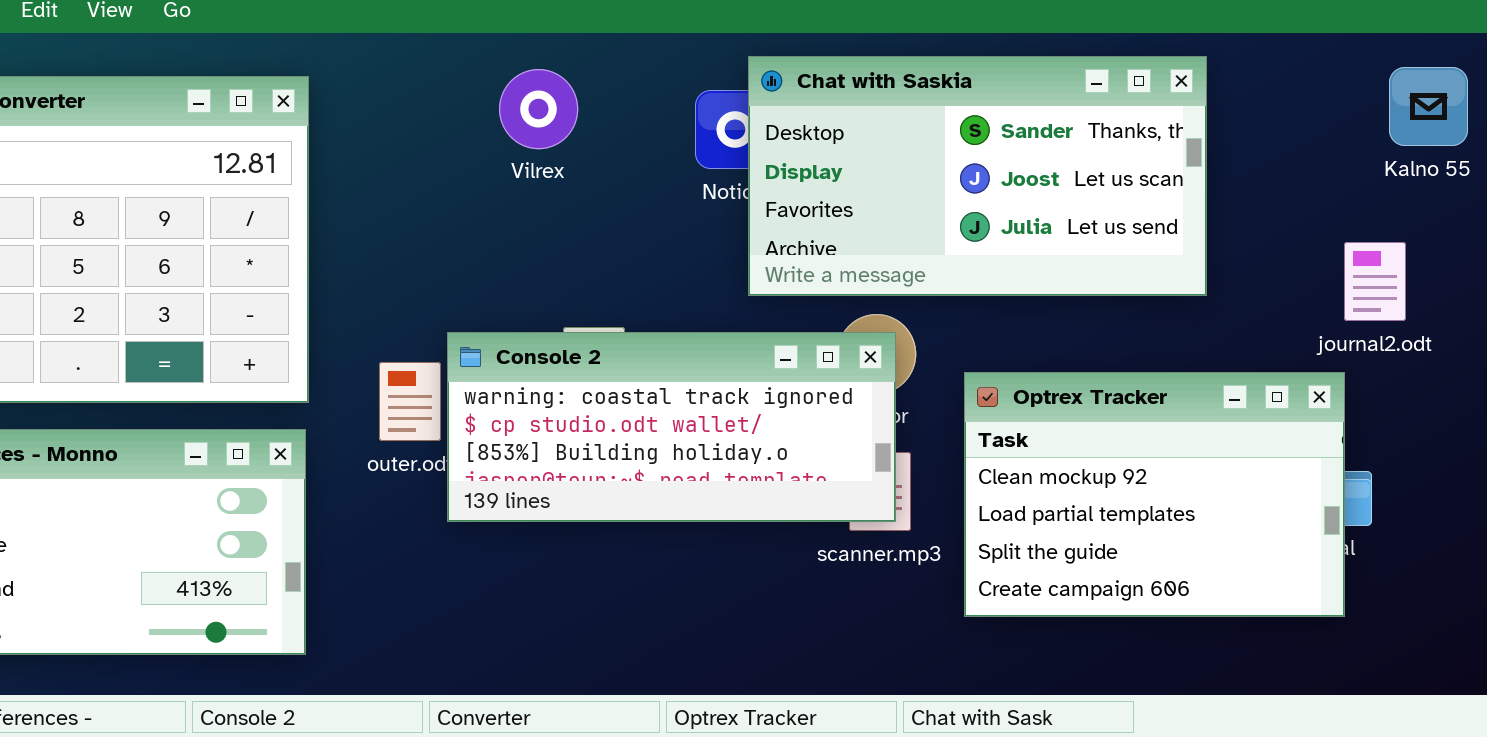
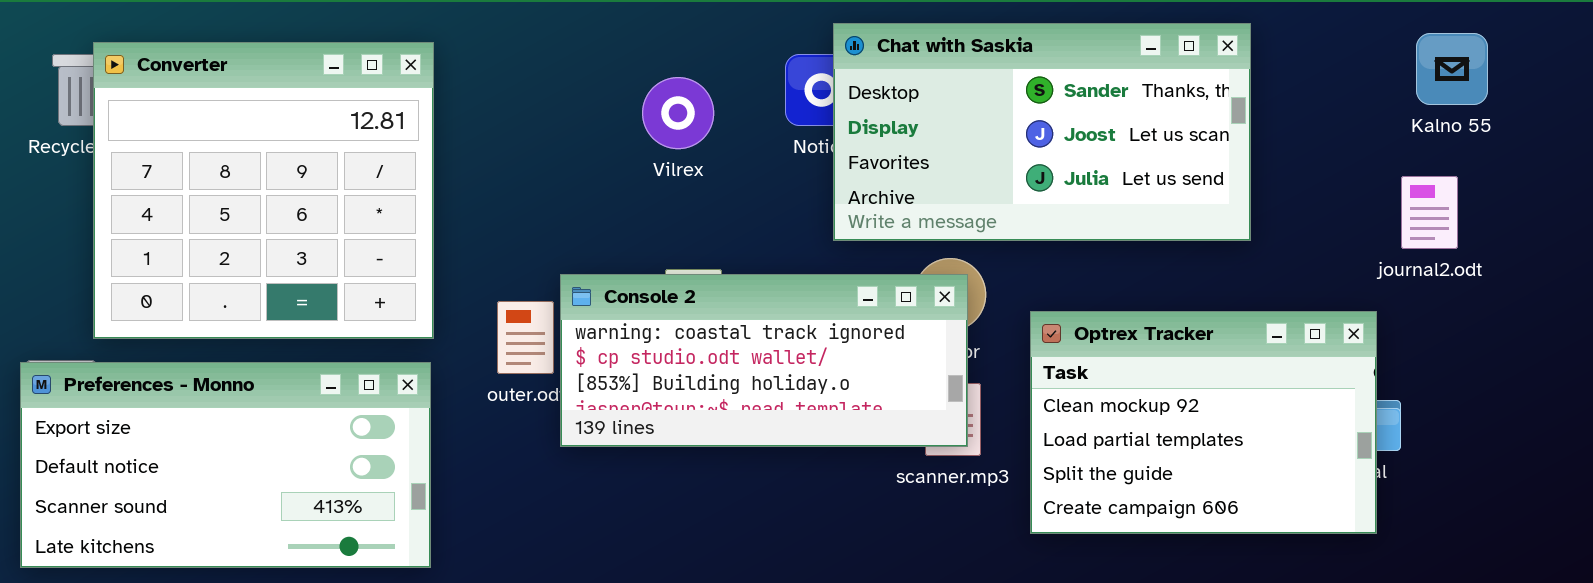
Vilrex: [499,69,578,149] -> [642,77,714,149], moved
journal2.odt: [1344,242,1406,321] -> [1401,176,1458,249], moved

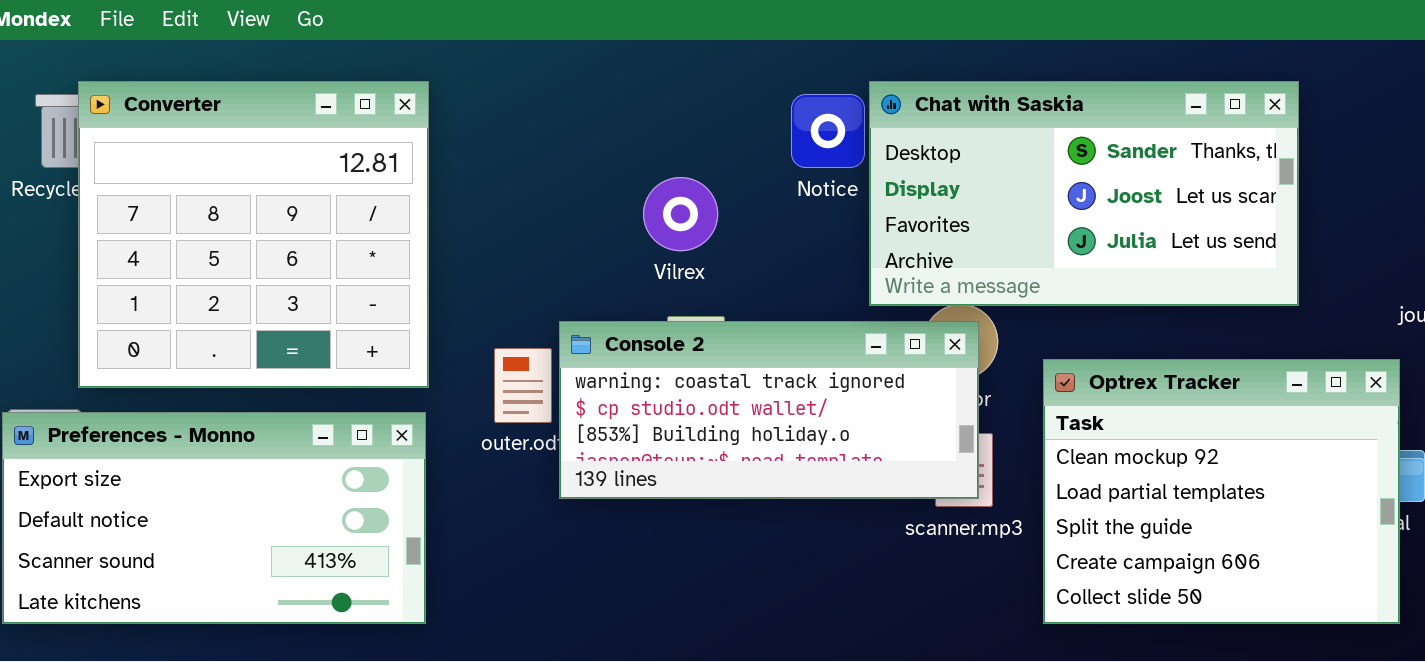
Chat with Saskia: [833,23,1251,241] -> [869,81,1299,306], moved
Vilrex: [642,77,714,149] -> [643,177,718,251], moved
Optrex Tracker: [1030,311,1377,534] -> [1043,359,1400,624], resized

